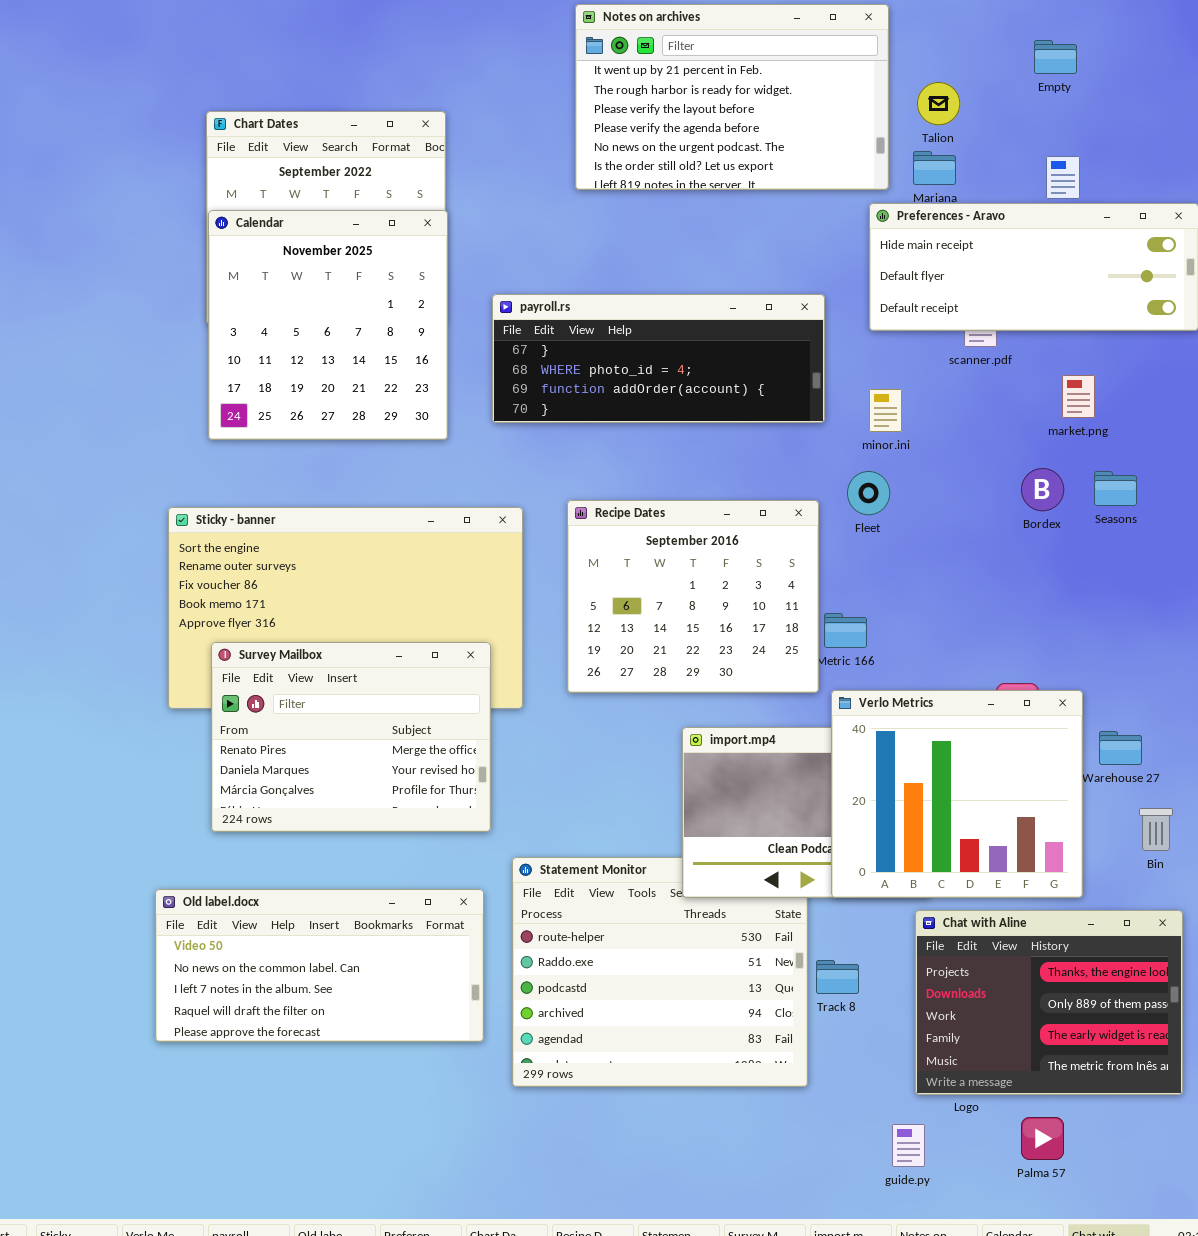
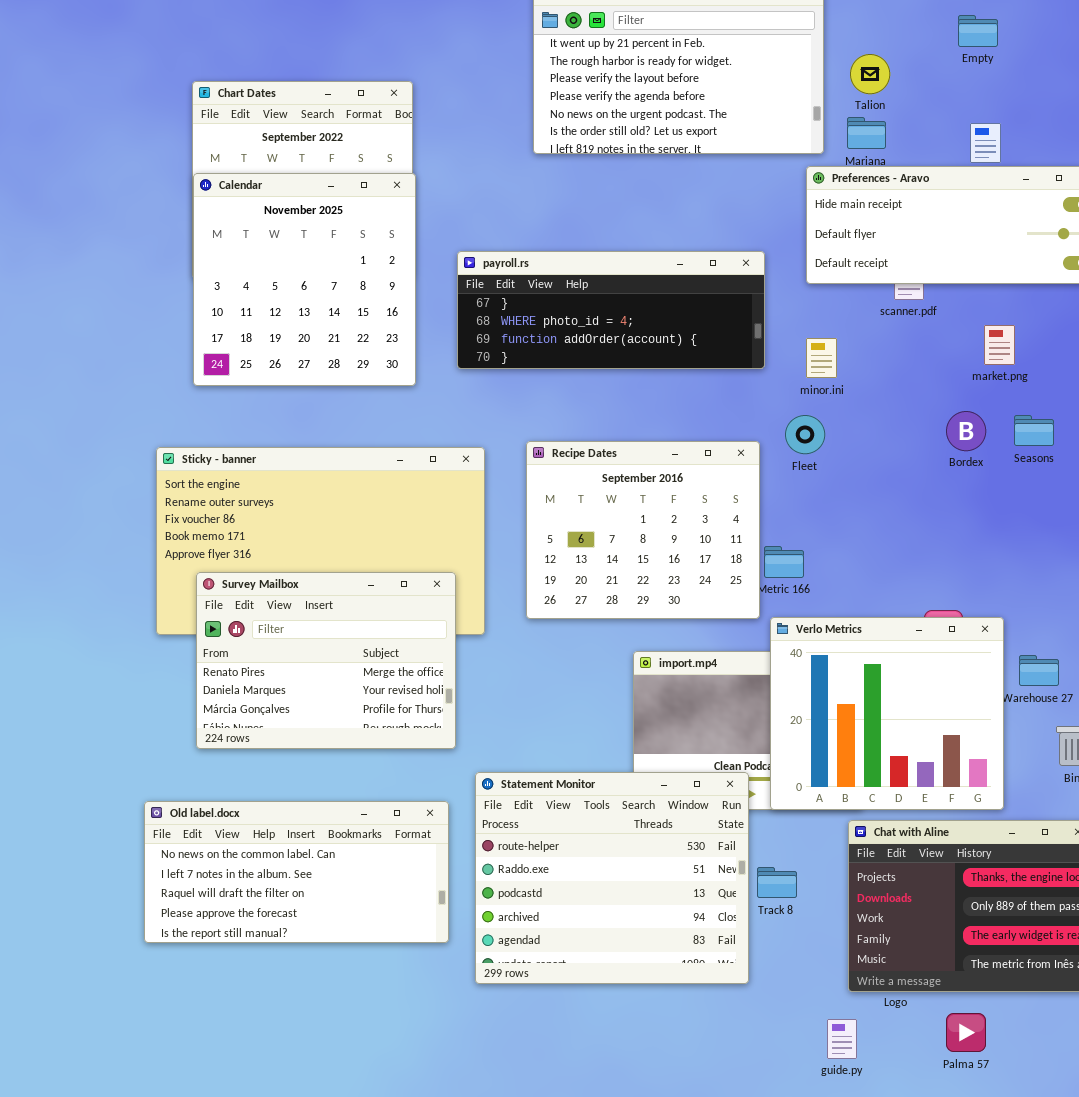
Statement Monitor: [512,857,808,1087] -> [475,772,749,984], raised
Old label.docx: [155,889,484,1042] -> [144,801,449,943], scrolled down 1 row

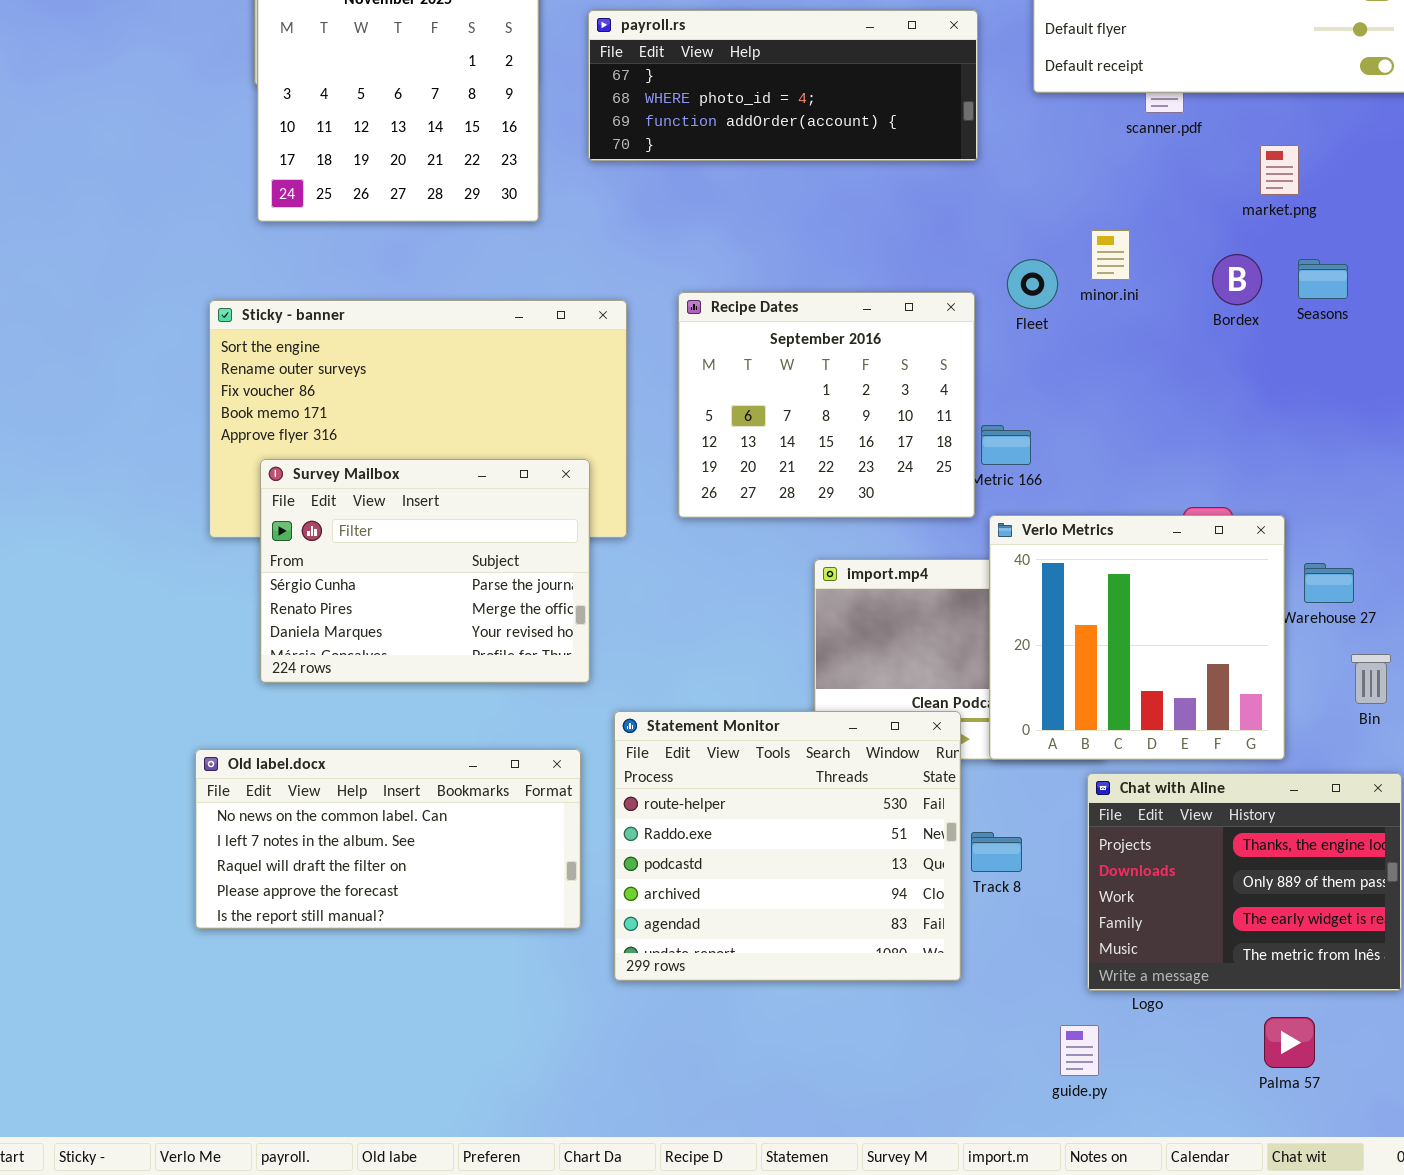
payroll.rs: [457,251,765,369] -> [588,10,978,161], moved
minor.ini: [806,338,837,378] -> [1091,230,1130,280], moved
Survey Mailbox: [196,572,456,749] -> [260,459,590,683], scrolled up 1 row
Palma 57: [946,1013,986,1052] -> [1264,1017,1315,1068], moved

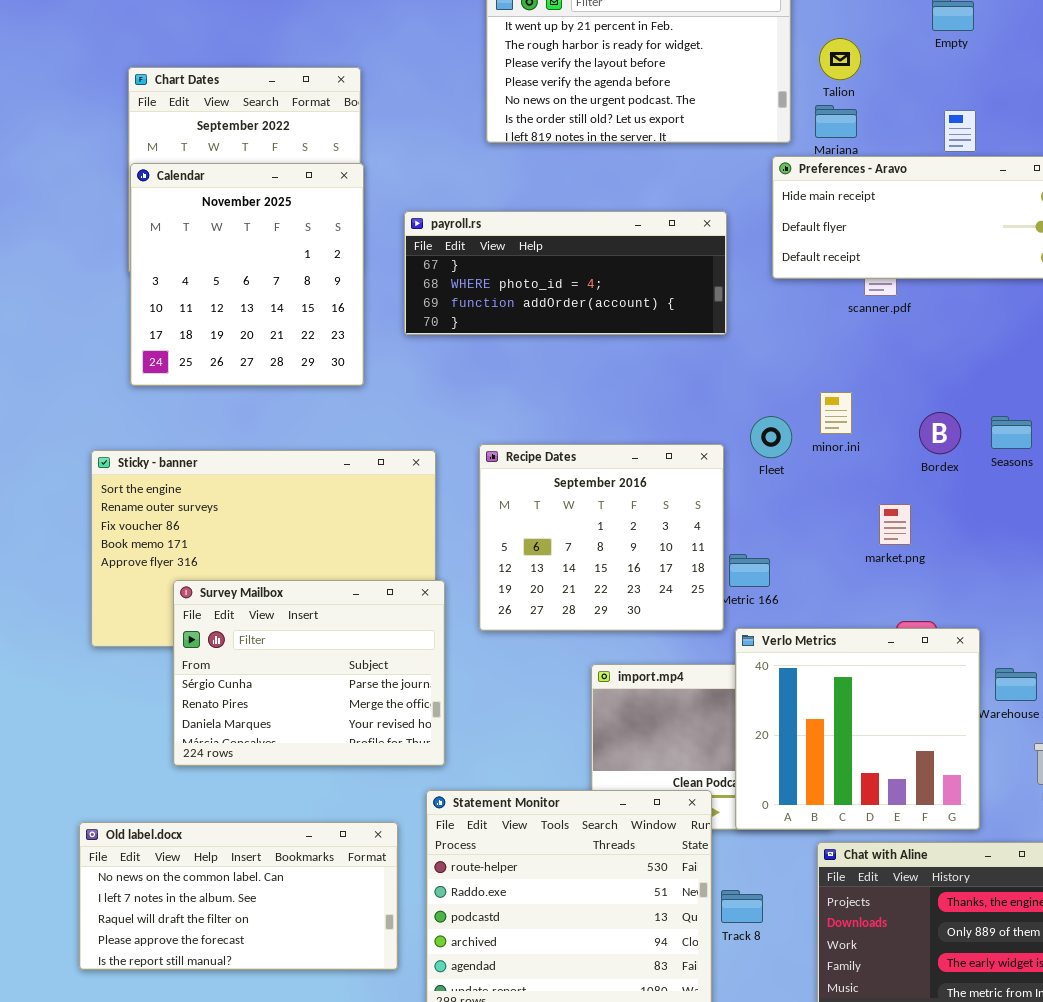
market.png: [1260,145,1299,195] -> [879,504,911,545], moved
Survey Mailbox: [260,459,590,683] -> [173,580,445,766], moved

